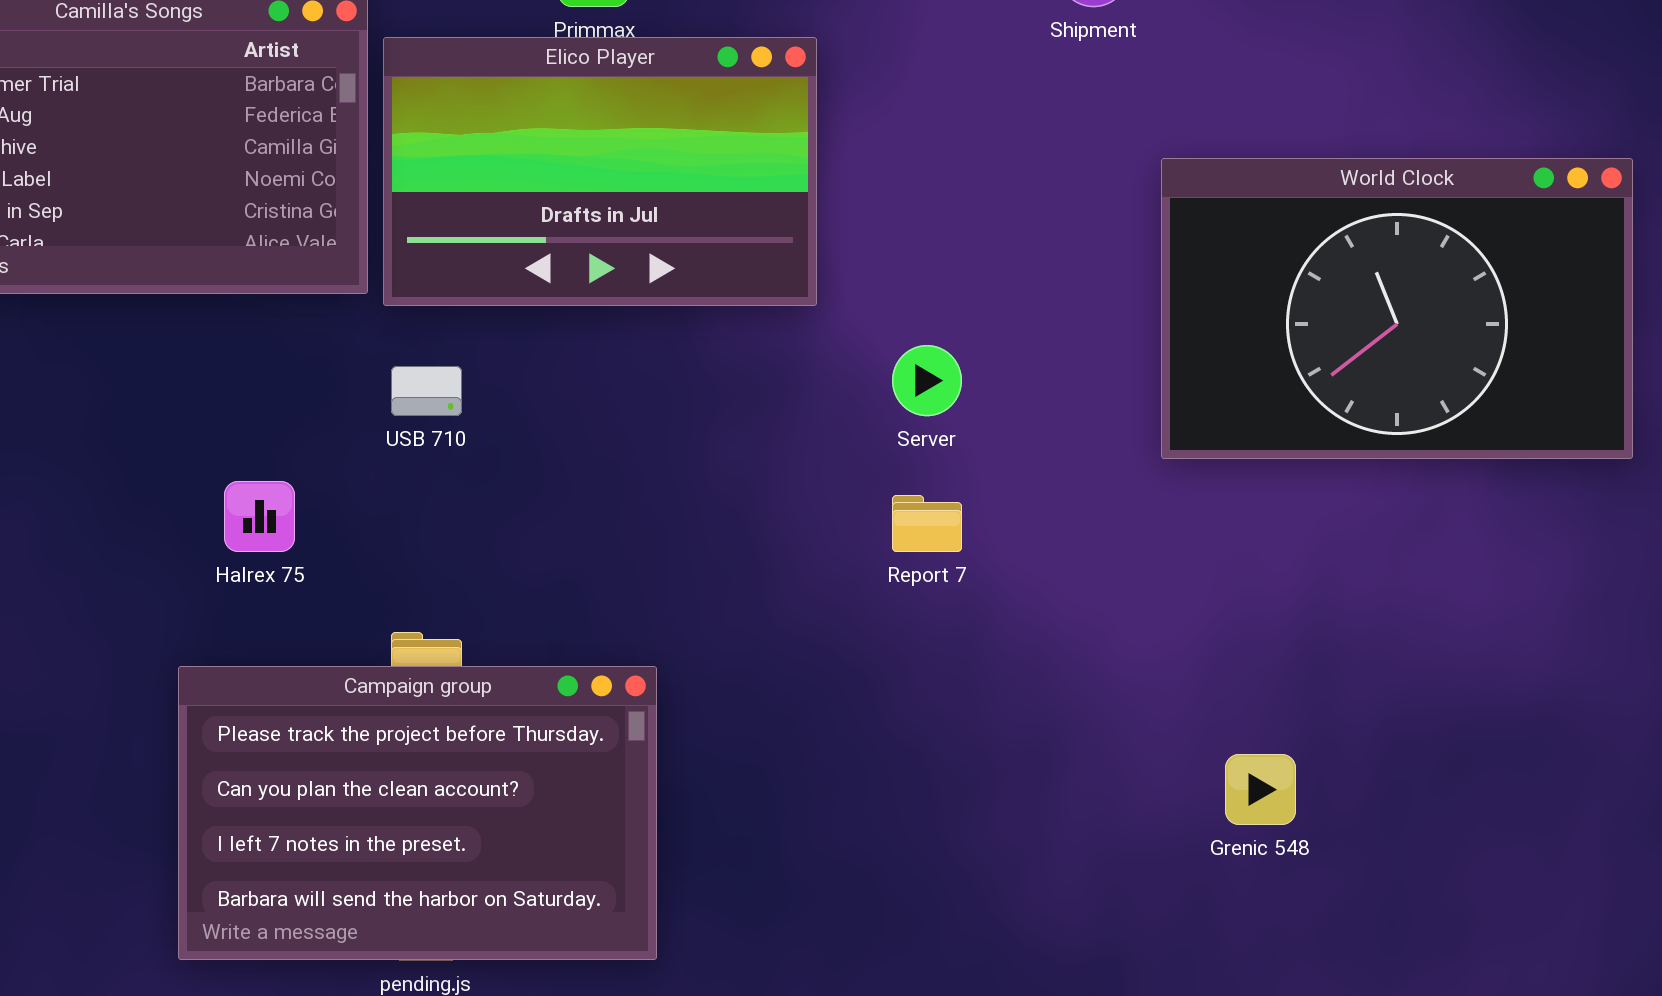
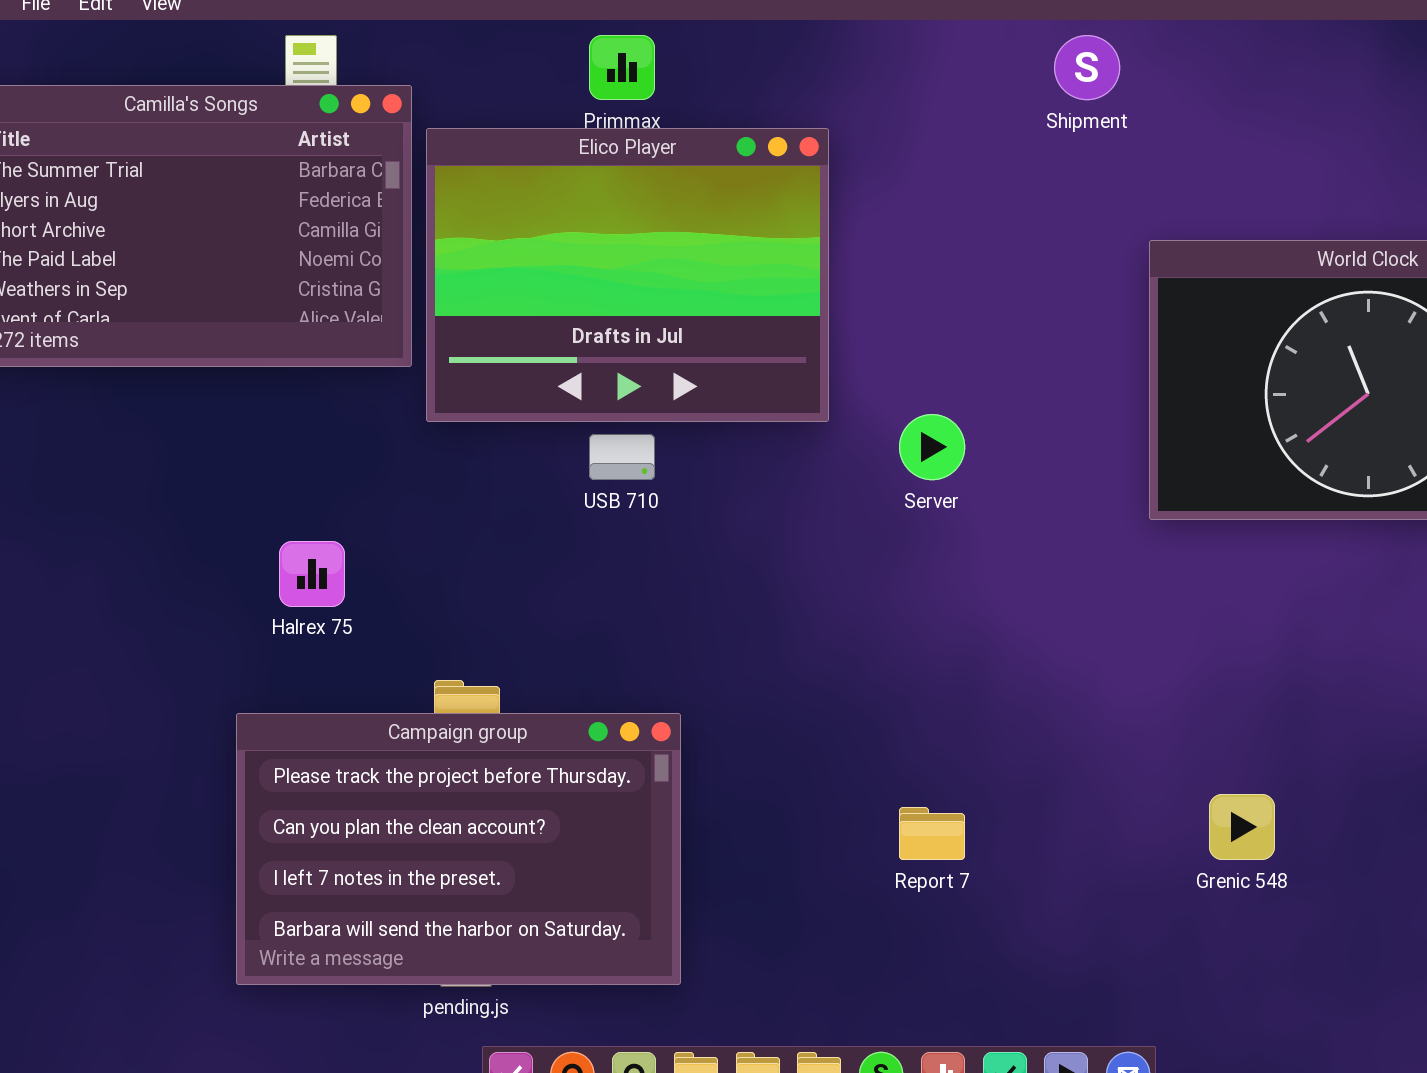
Elico Player: [383,37,817,306] -> [426,128,829,422], resized
USB 710: [391,366,462,416] -> [589,434,655,480], moved
Report 7: [892,495,962,552] -> [899,807,965,860], moved

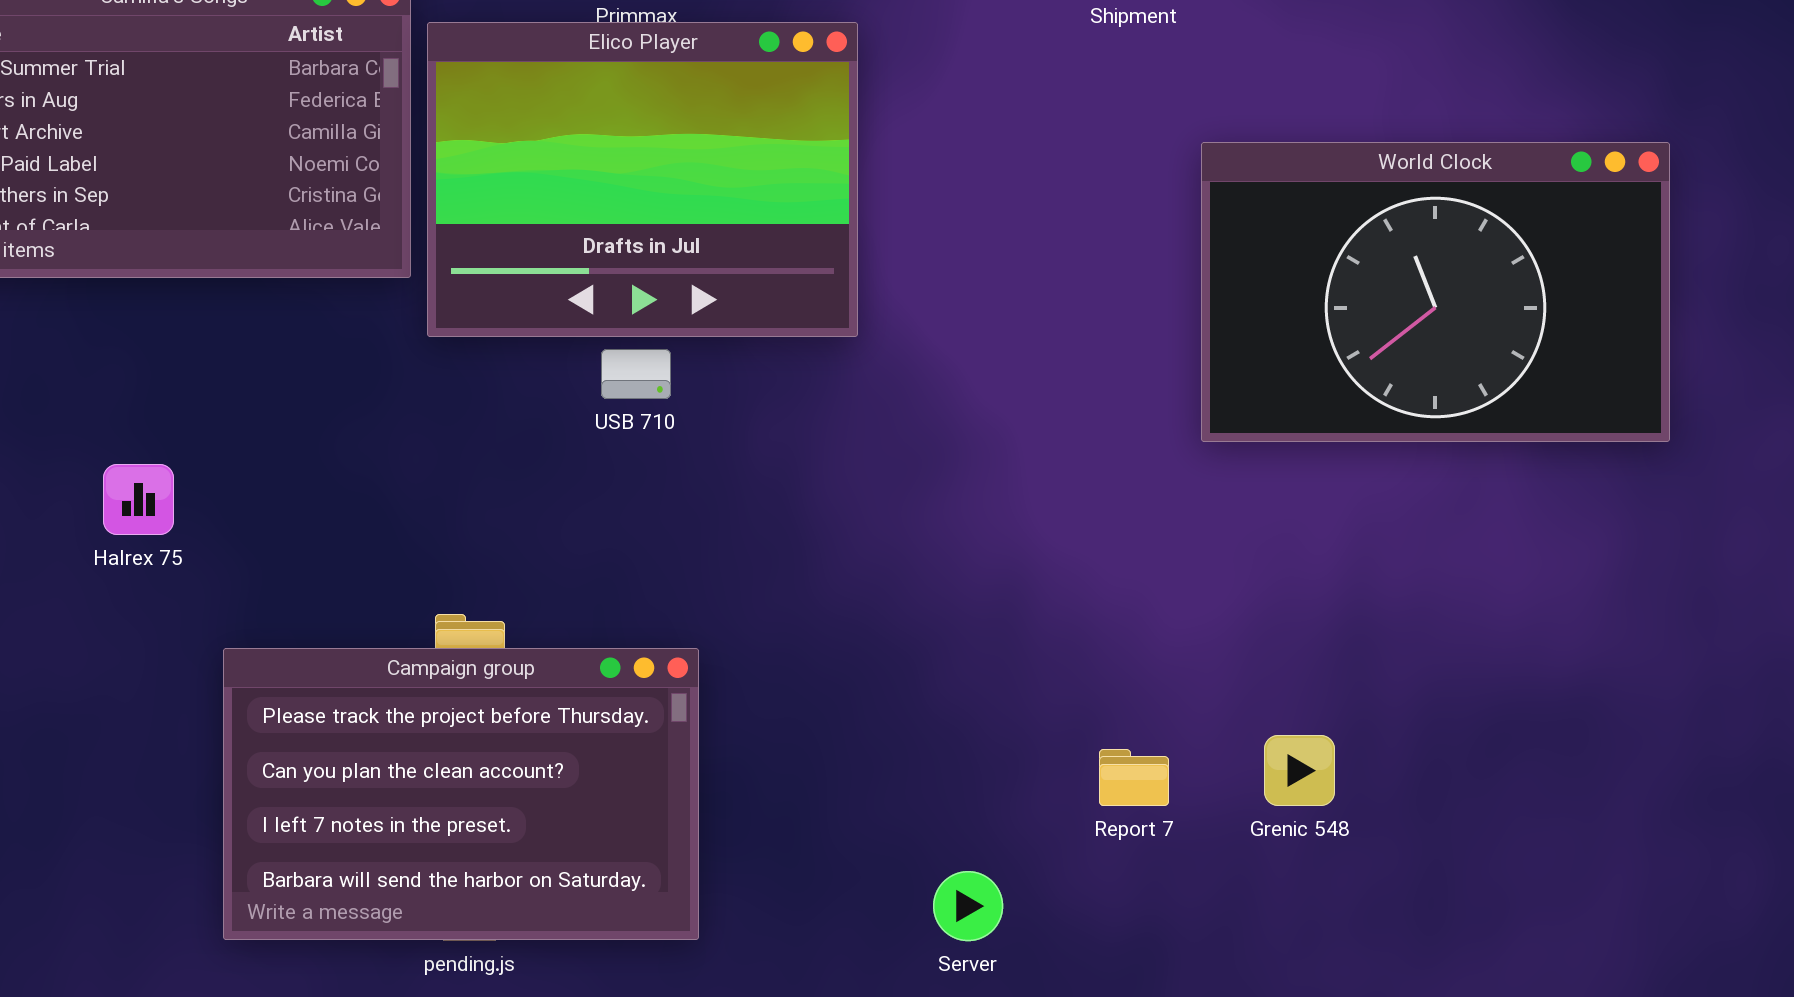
Server: [899,414,965,480] -> [933,871,1003,941], moved
Halrex 75: [279,541,345,607] -> [103,464,174,535], moved
Report 7: [899,807,965,860] -> [1099,749,1169,806], moved

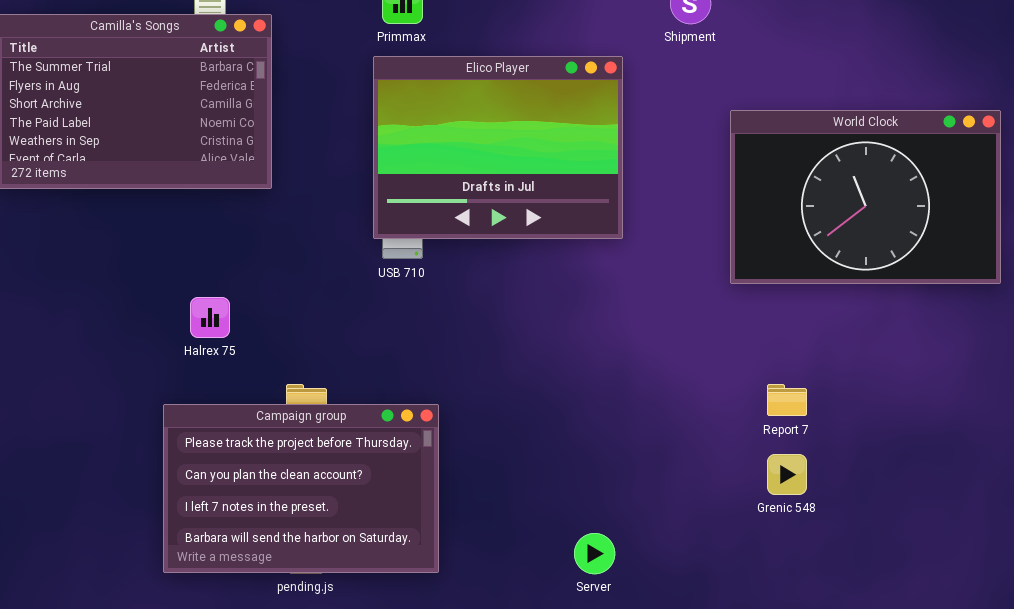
Elico Player: [427,22,858,337] -> [373,56,623,239], moved
Halrex 75: [103,464,174,535] -> [190,297,230,338], moved
Report 7: [1099,749,1169,806] -> [767,384,807,416], moved

